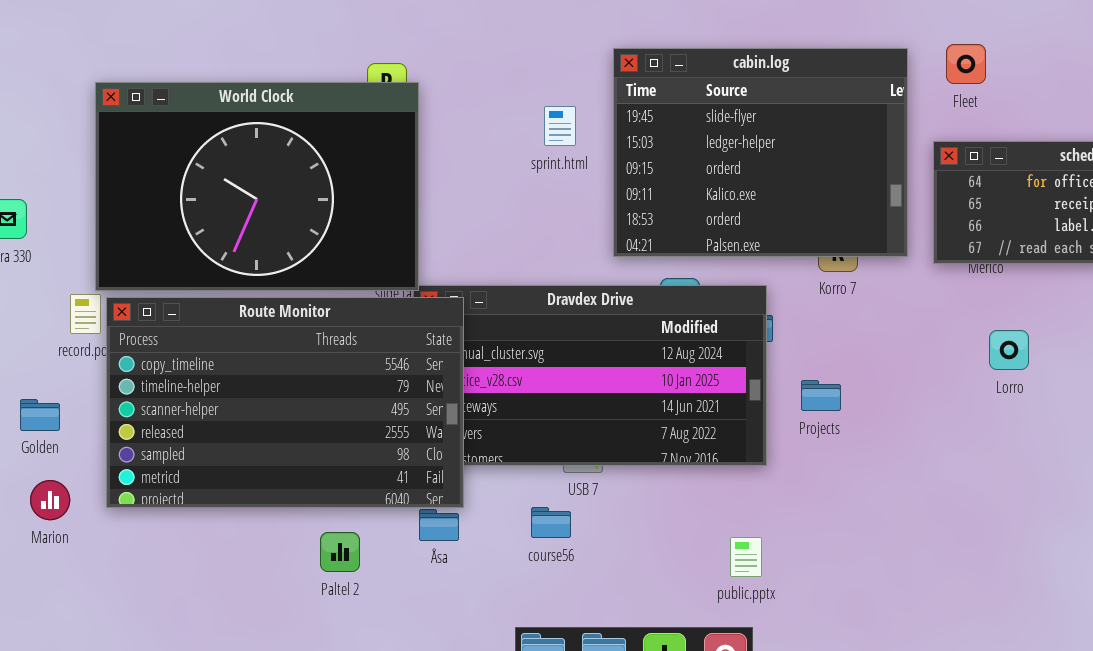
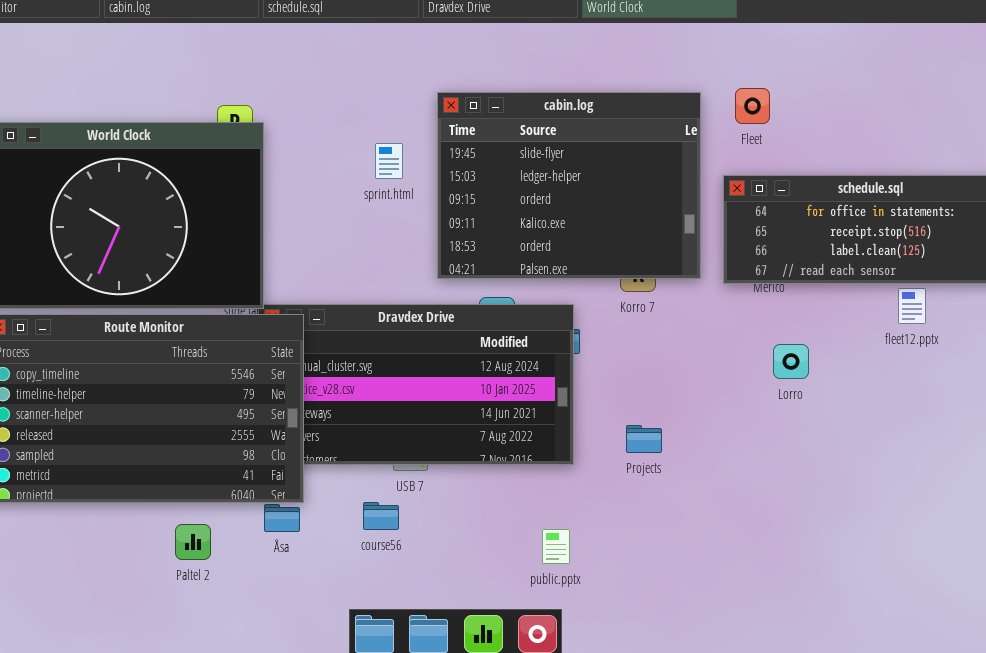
Projects: [801,380,841,411] -> [626,425,662,453], moved

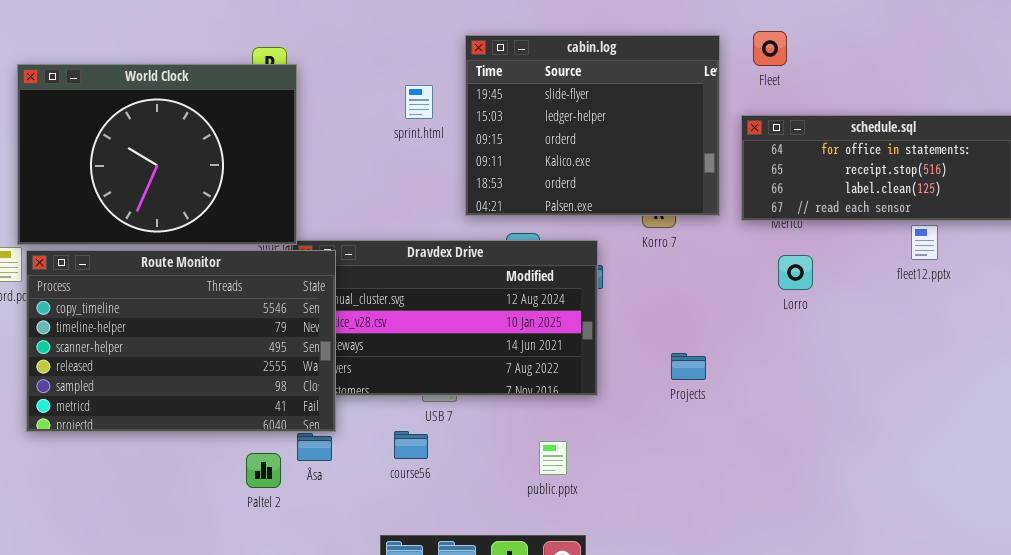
Lorro: [773,344,809,379] -> [778,255,813,290], moved
Projects: [626,425,662,453] -> [671,353,706,380], moved
Paltel 2: [175,524,211,560] -> [246,453,281,488], moved
public.pptx: [542,529,570,564] -> [539,441,567,475], moved

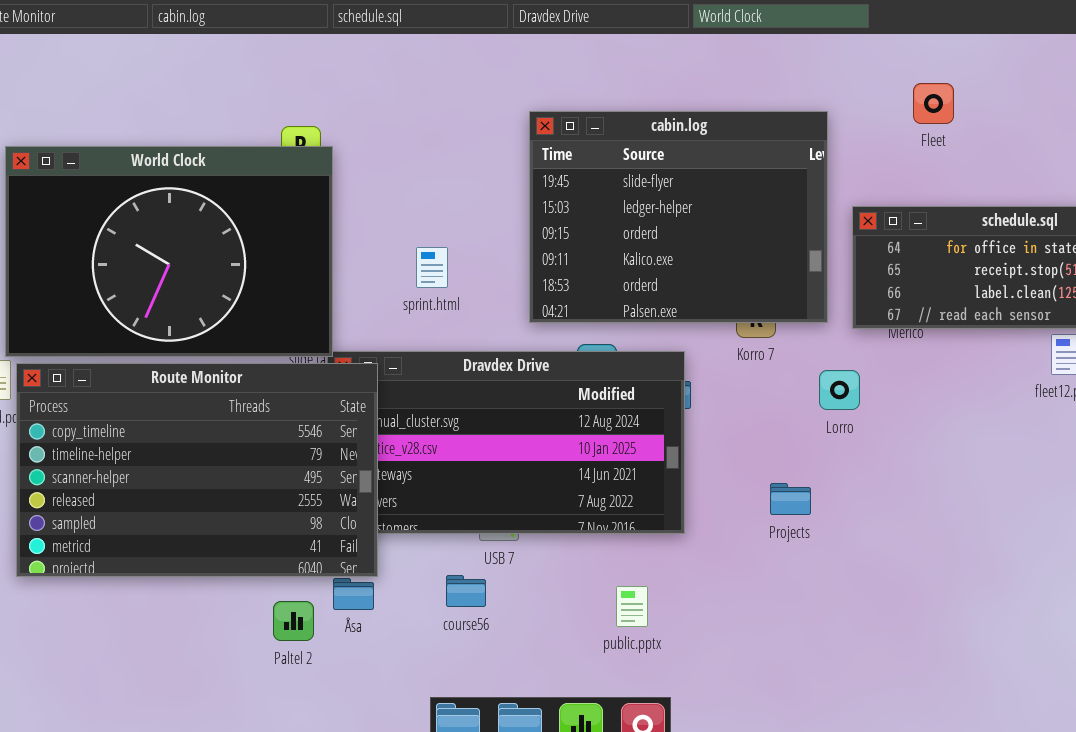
Fleet: [753,31,787,66] -> [913,83,954,124], moved
sprint.html: [405,85,433,119] -> [416,247,448,288], moved
Lorro: [778,255,813,290] -> [819,370,860,410], moved

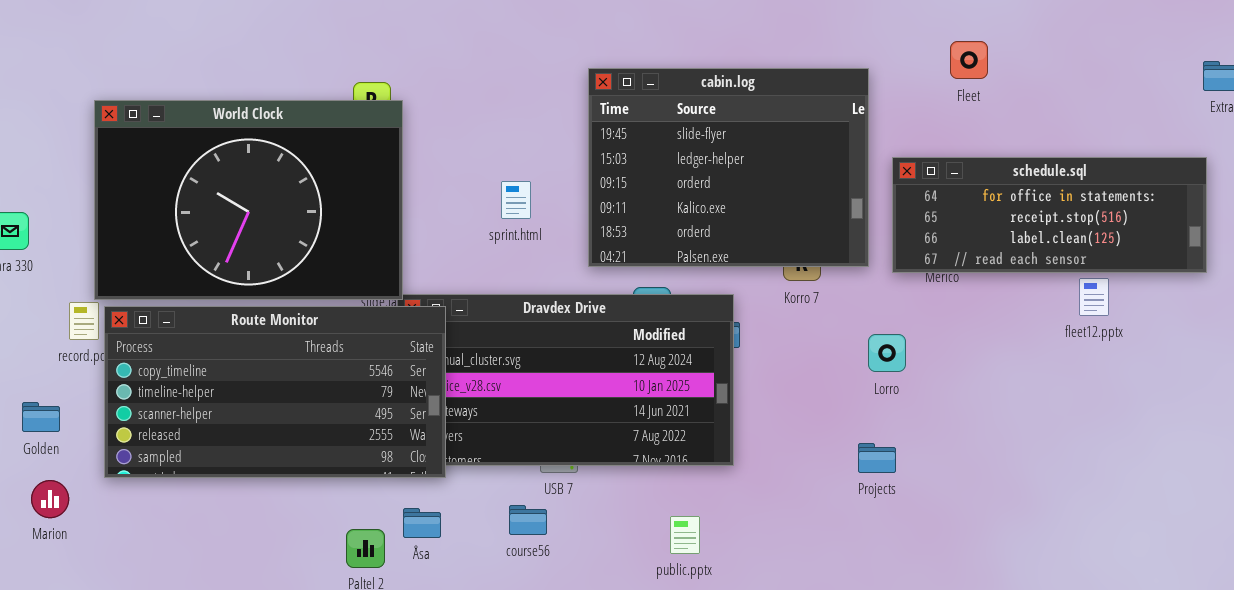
sprint.html: [416,247,448,288] -> [501,181,531,219], moved
Route Monitor: [16,363,378,577] -> [104,306,446,478], resized
Lorro: [819,370,860,410] -> [868,334,906,372], moved
Projects: [770,483,811,515] -> [858,443,896,473], moved

